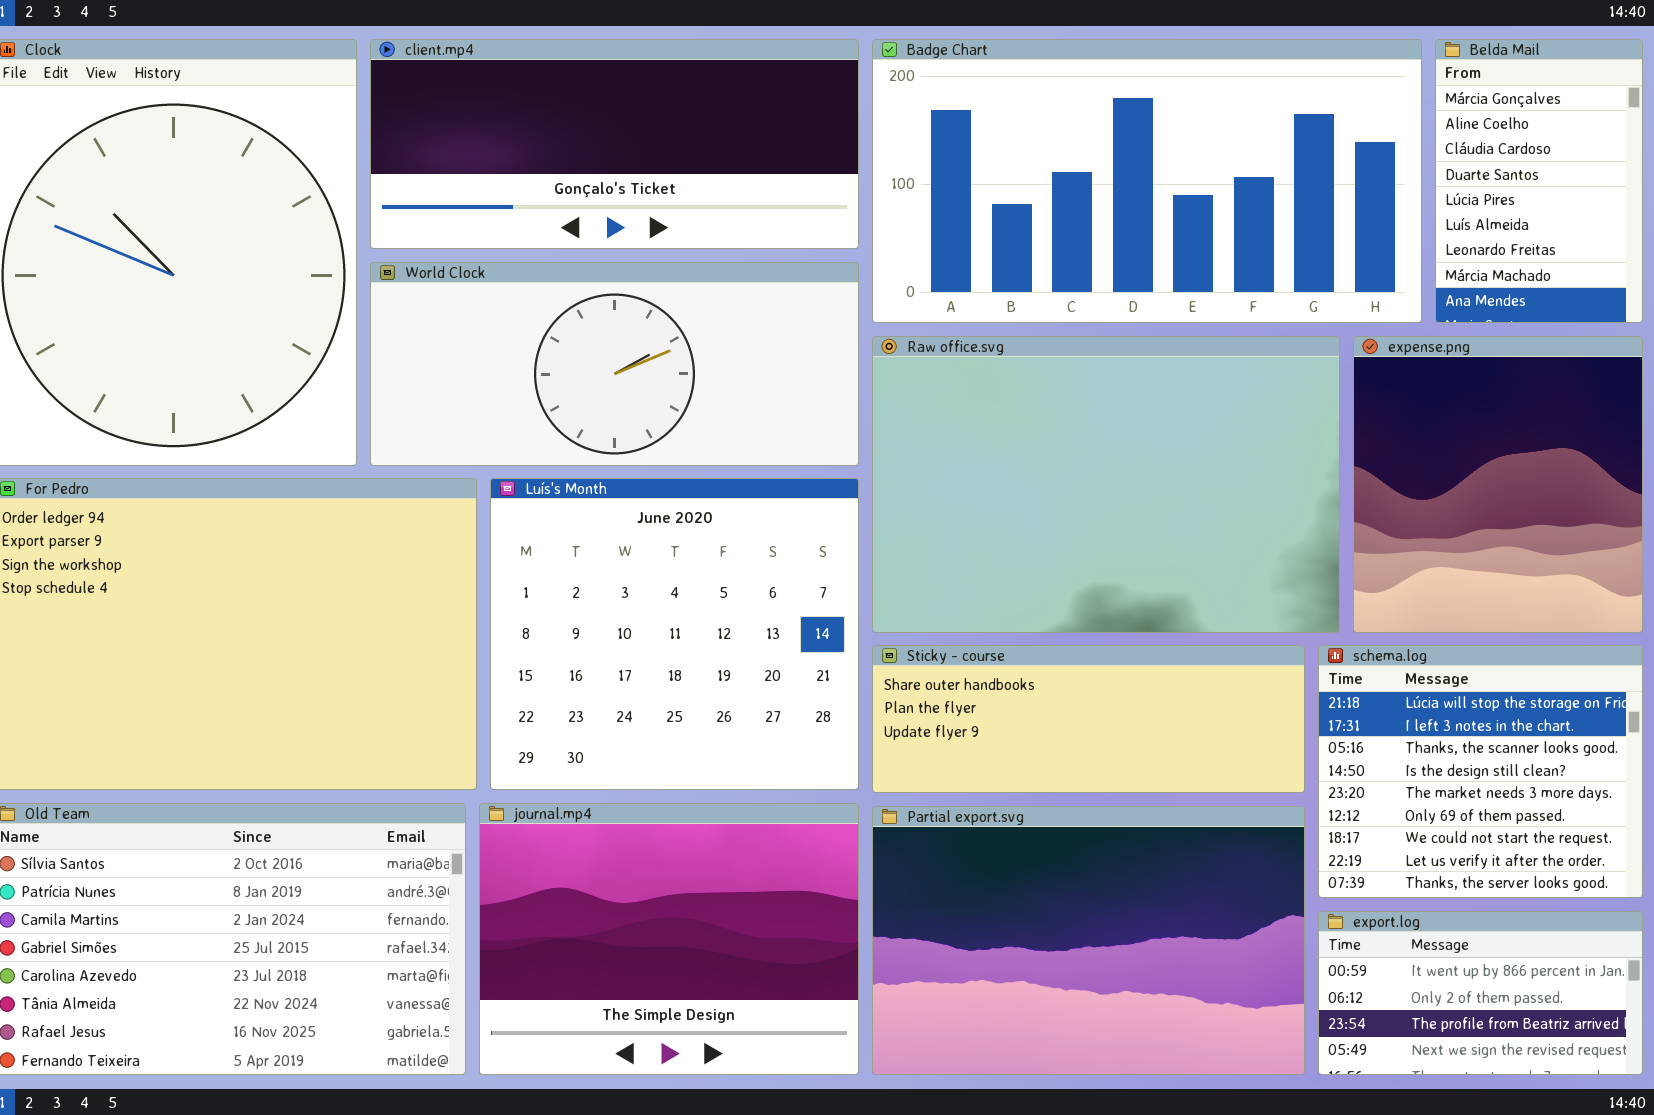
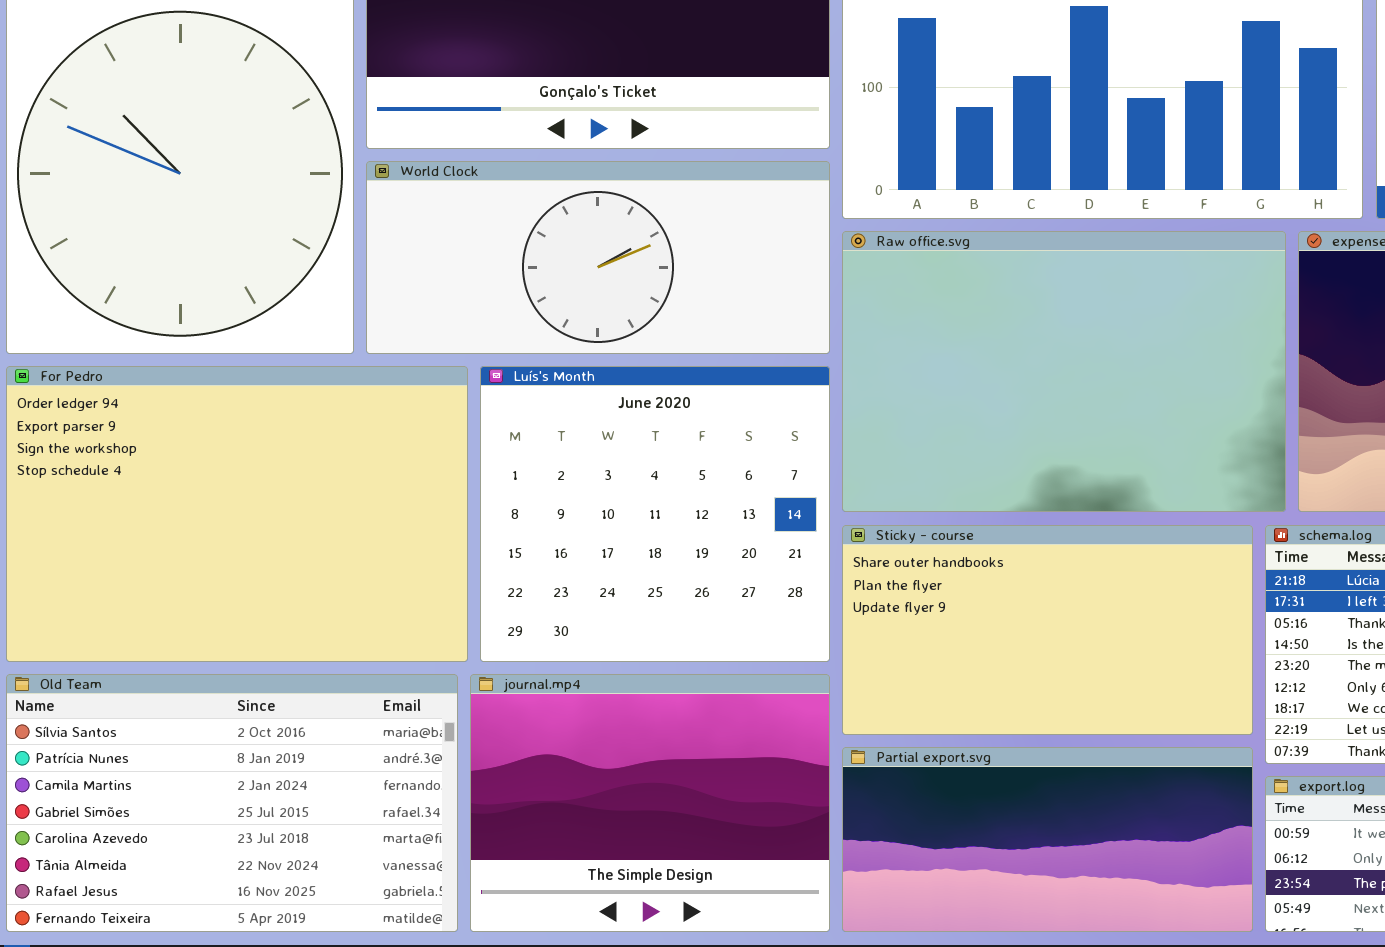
Sticky - course: [872,645,1305,793] -> [842,525,1253,735], resized
Partial export.svg: [872,806,1305,1075] -> [842,747,1253,932], resized

